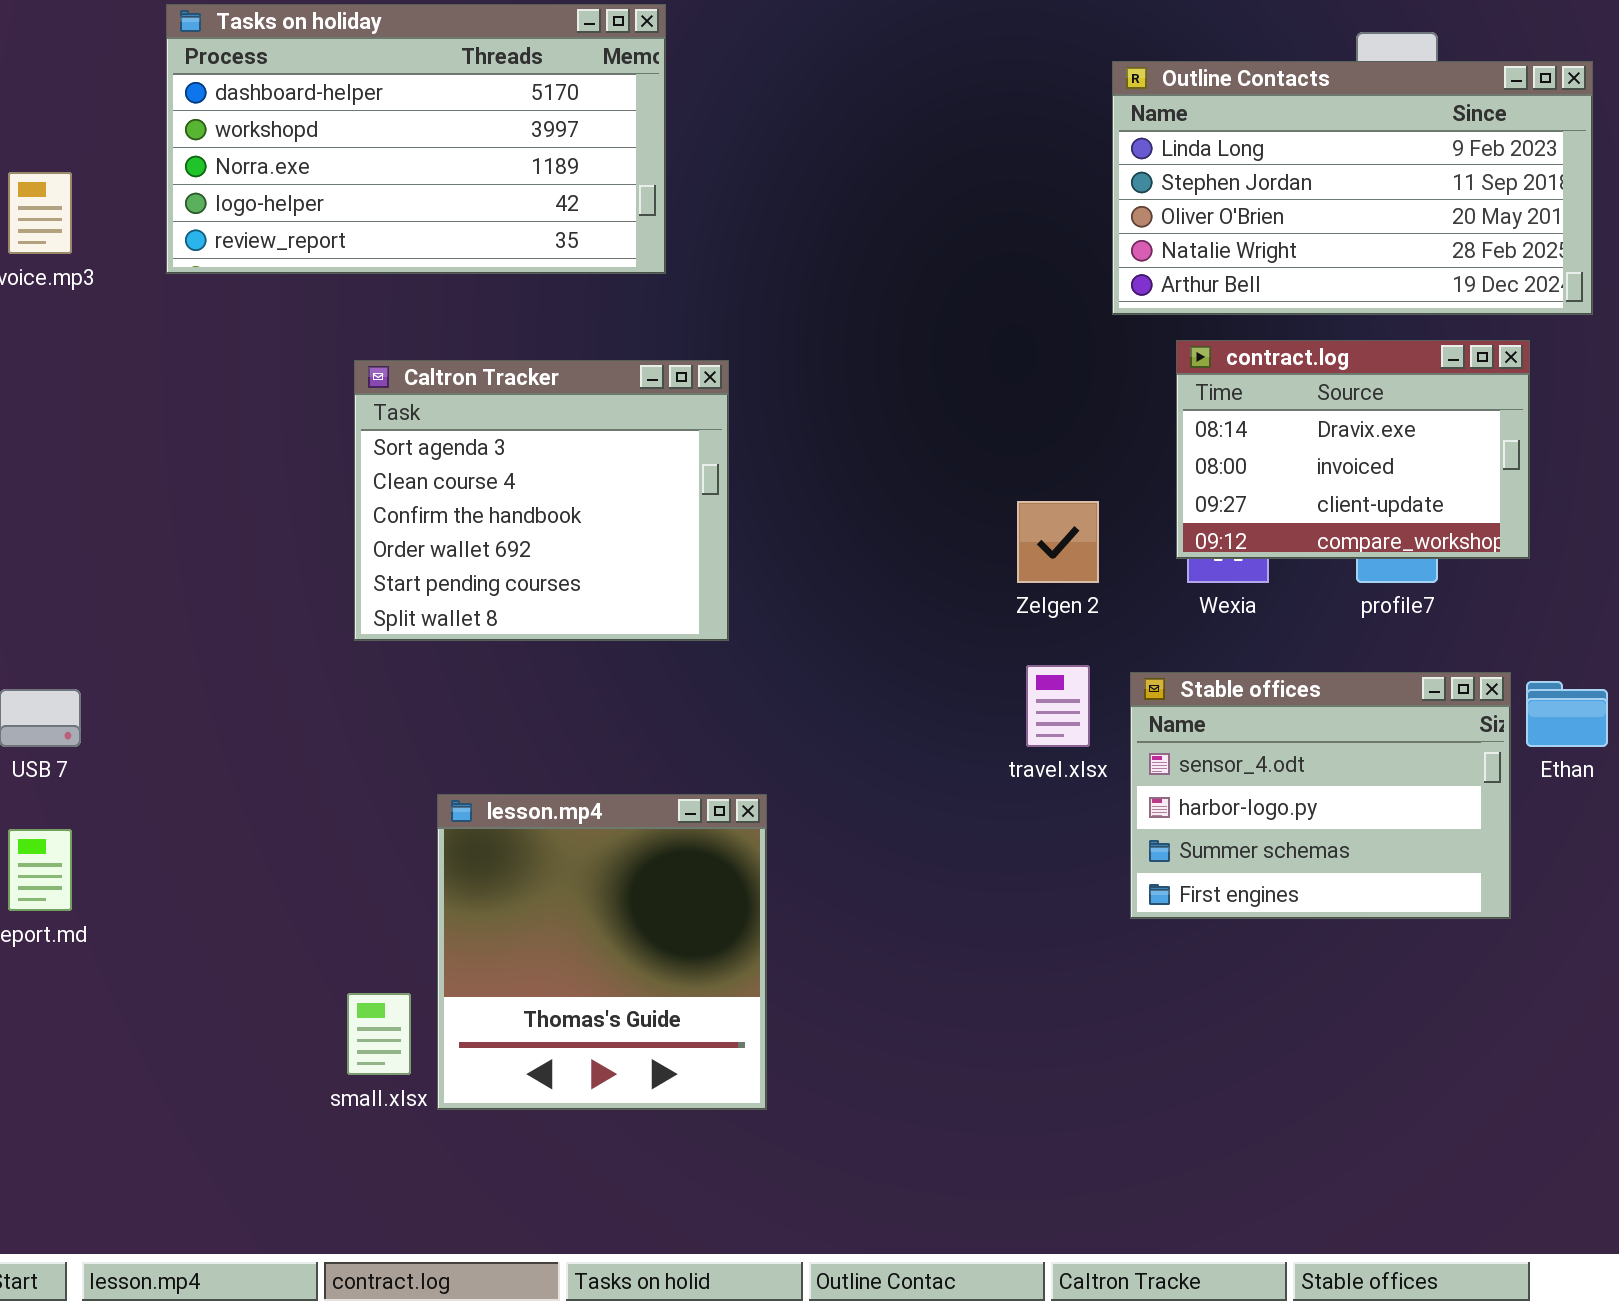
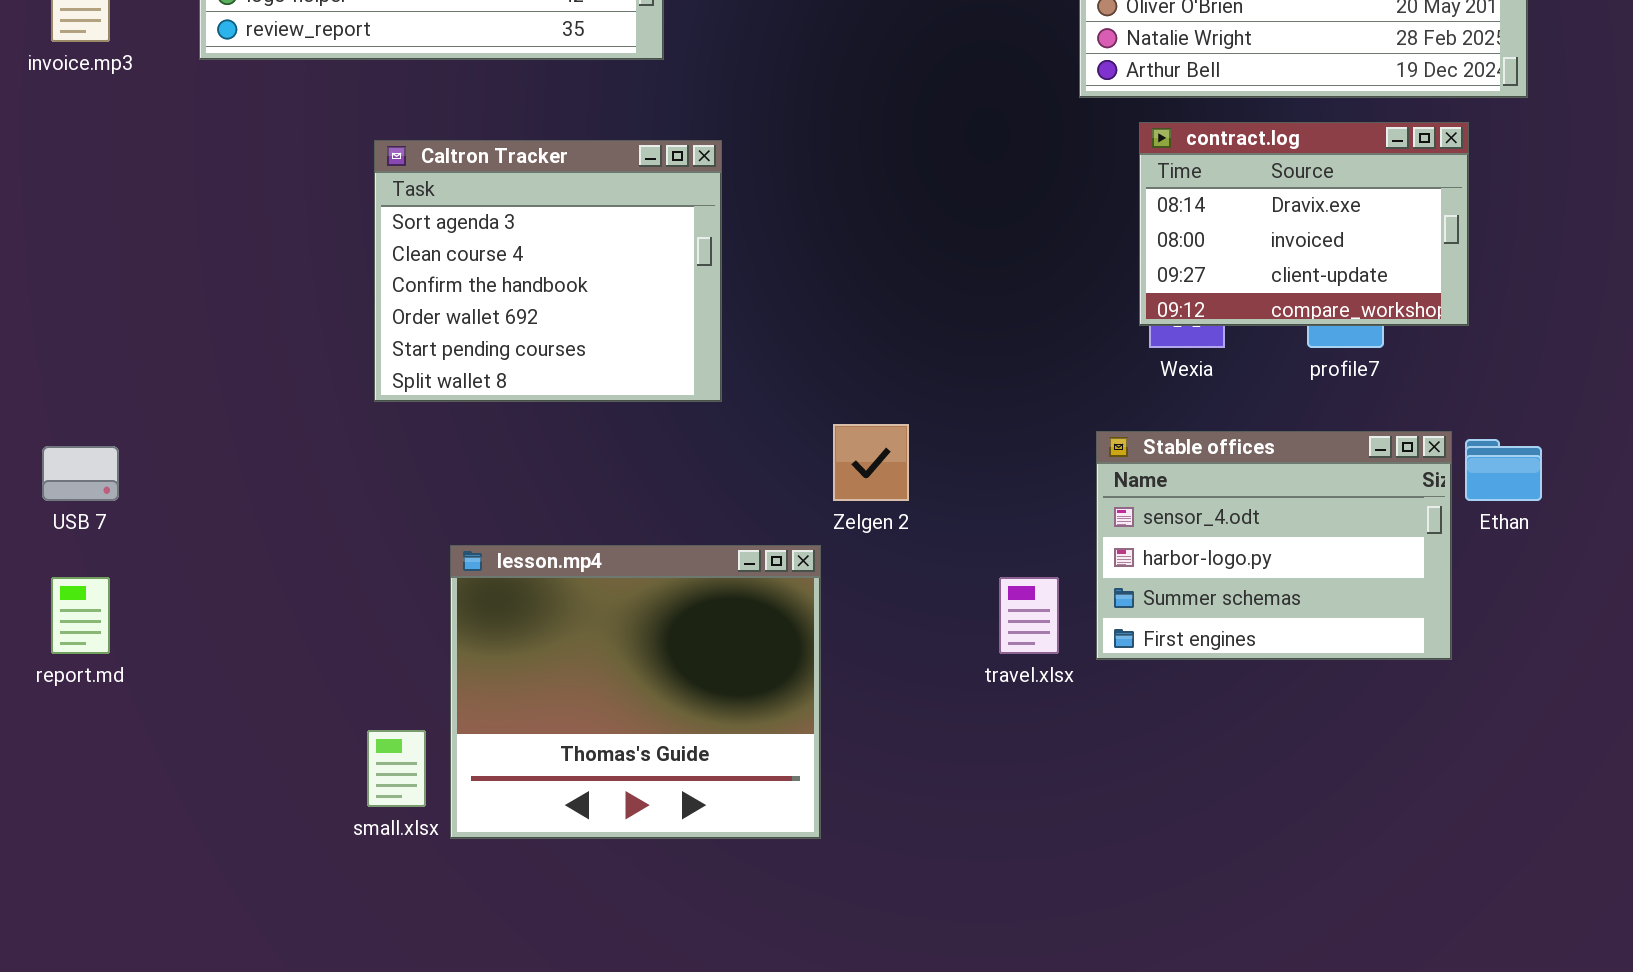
Zelgen 2: [1017,501,1099,583] -> [833,424,909,501], moved
travel.xlsx: [1026,665,1090,747] -> [999,577,1059,654], moved
lesson.mp4: [437,794,767,1110] -> [450,545,821,839], resized

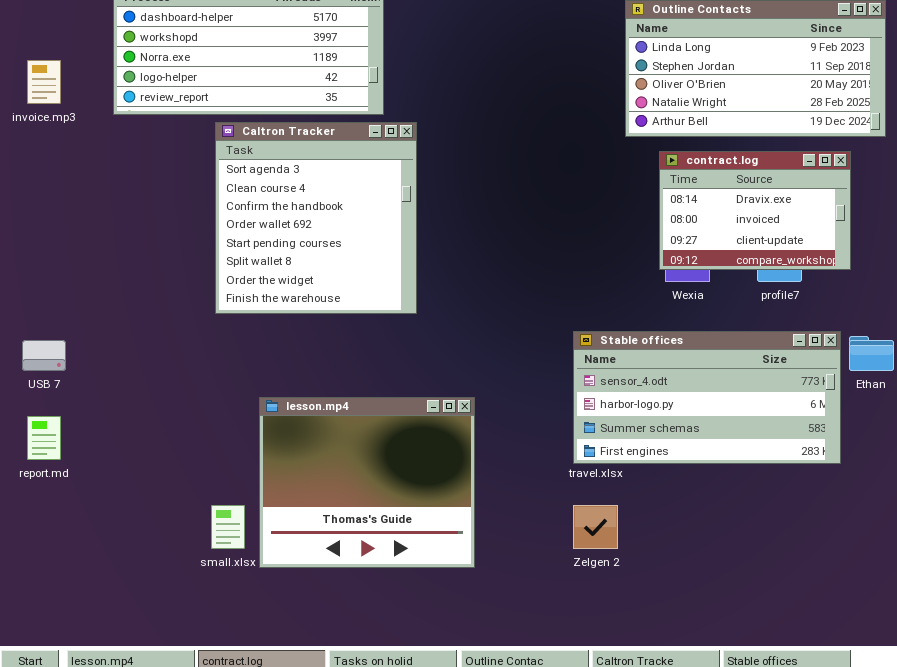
Caltron Tracker: [374,140,722,402] -> [215,122,417,314], resized
Zelgen 2: [833,424,909,501] -> [573,505,618,549], moved
Stable offices: [1096,431,1452,660] -> [573,331,841,464], resized

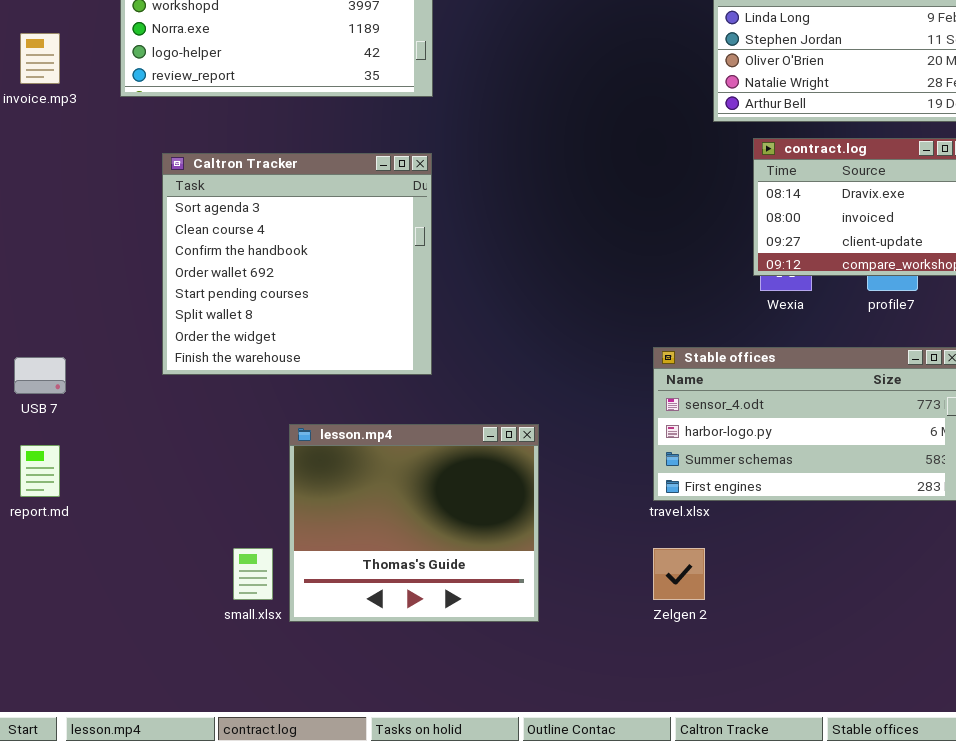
Caltron Tracker: [215,122,417,314] -> [162,153,432,375], moved, resized

